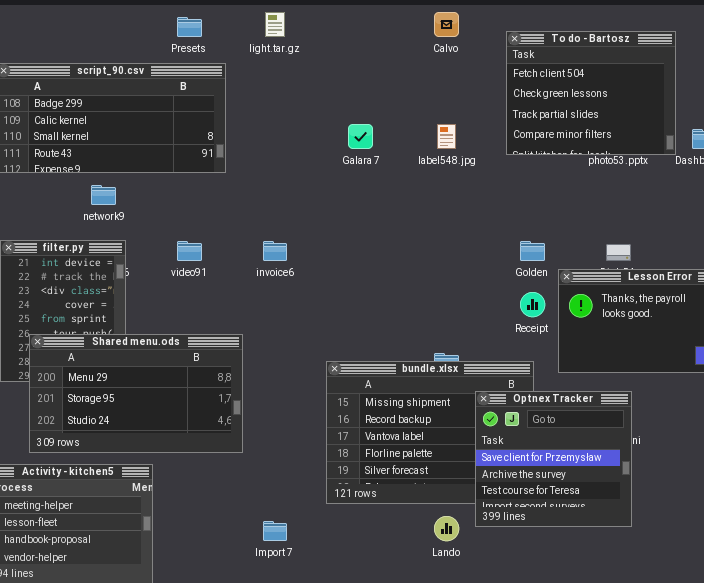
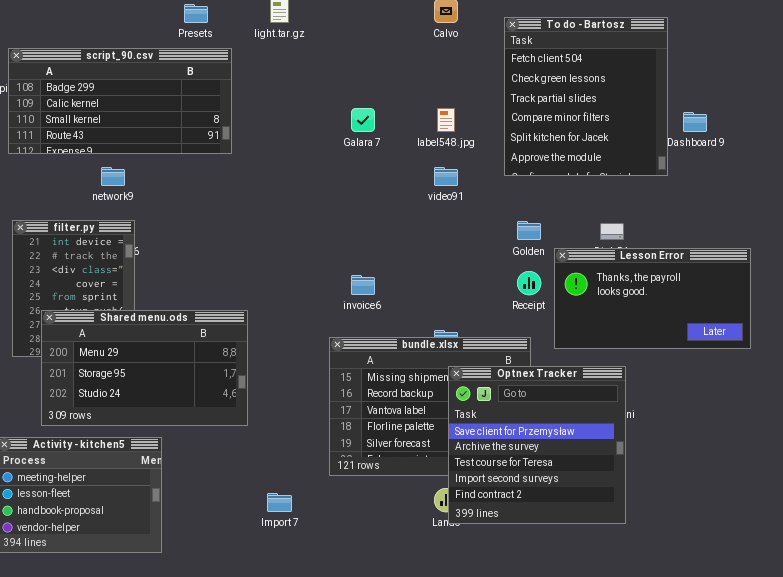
To do - Bartosz: [506,31,676,155] -> [504,17,668,176], resized
video91: [177,241,202,261] -> [434,167,458,186], moved
invoice6: [263,241,287,261] -> [351,275,375,295], moved
Optnex Tracker: [475,391,632,527] -> [448,366,626,524], resized

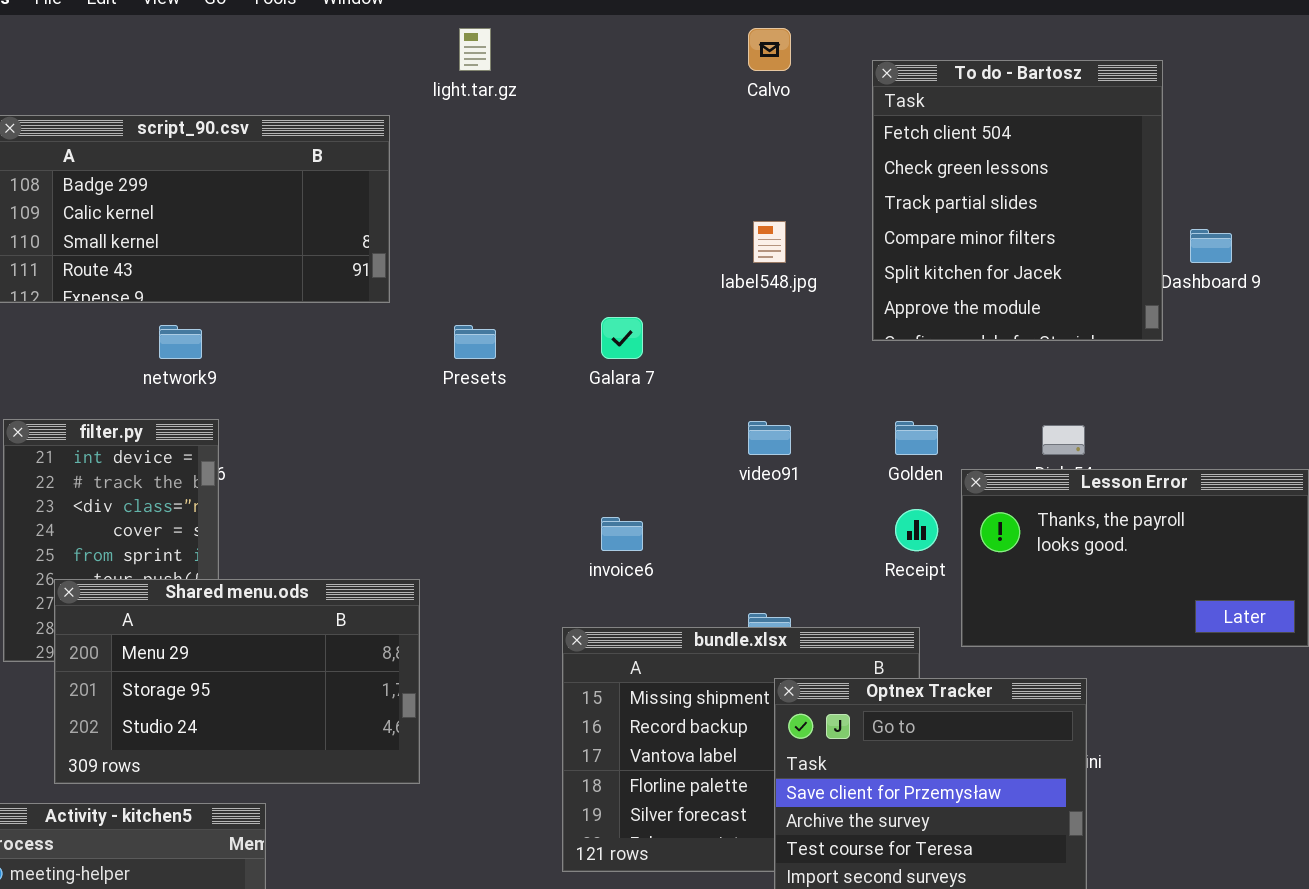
Presets: [184,4,208,23] -> [454,325,496,359], moved
Galara 7: [351,108,375,132] -> [601,317,643,359], moved
video91: [434,167,458,186] -> [748,421,791,455], moved

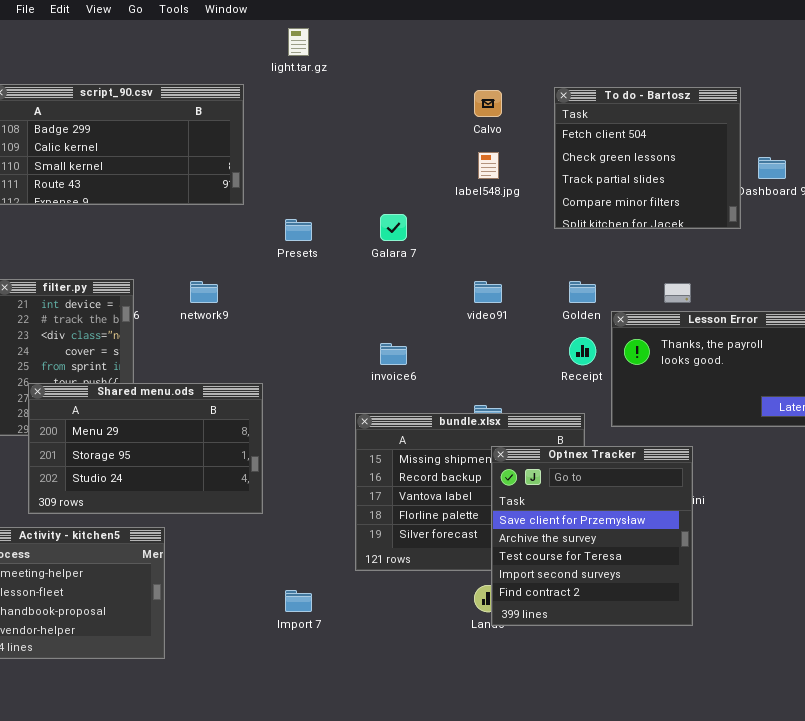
Calvo: [748,28,791,71] -> [474,90,502,117], moved
To do - Bartosz: [872,60,1163,341] -> [554,87,741,229], resized
network9: [159,325,202,359] -> [190,281,218,303], moved

